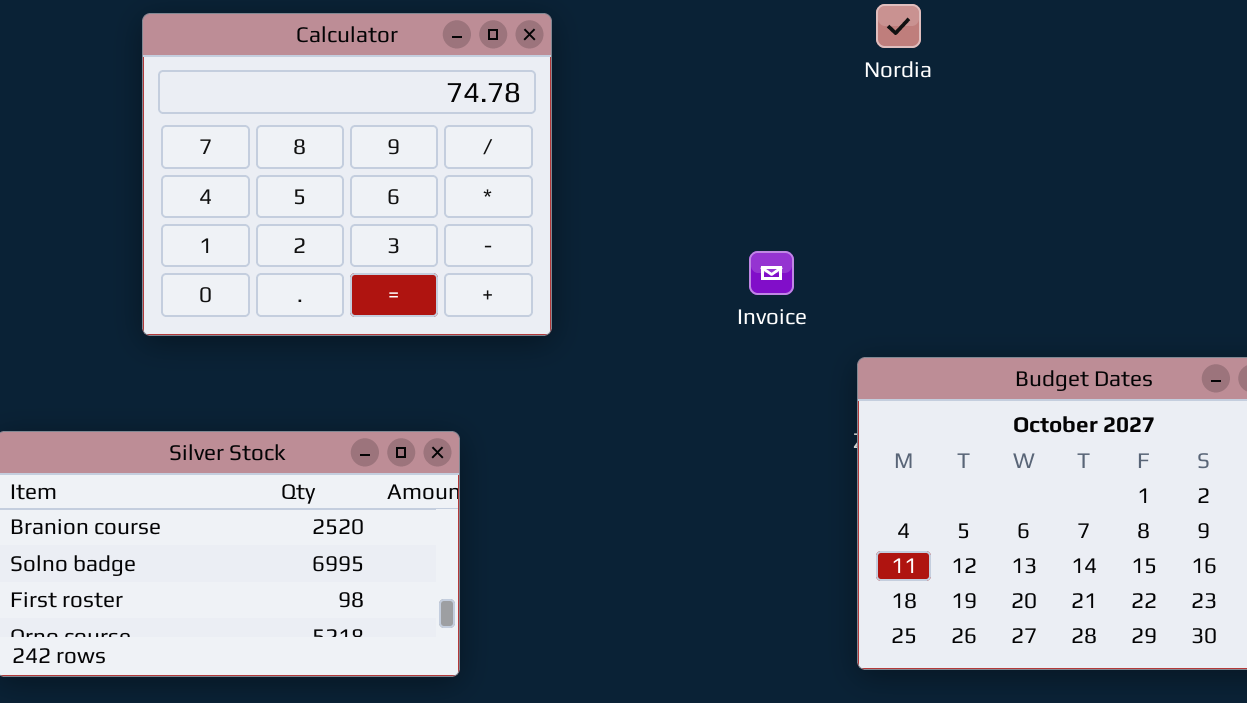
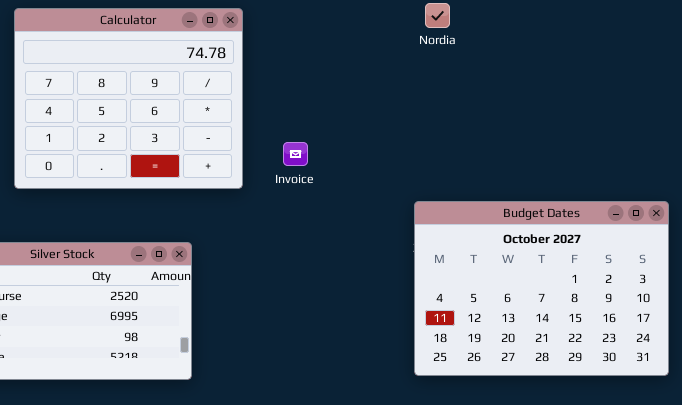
Invoice: [749,251,794,295] -> [283,142,308,166], moved

